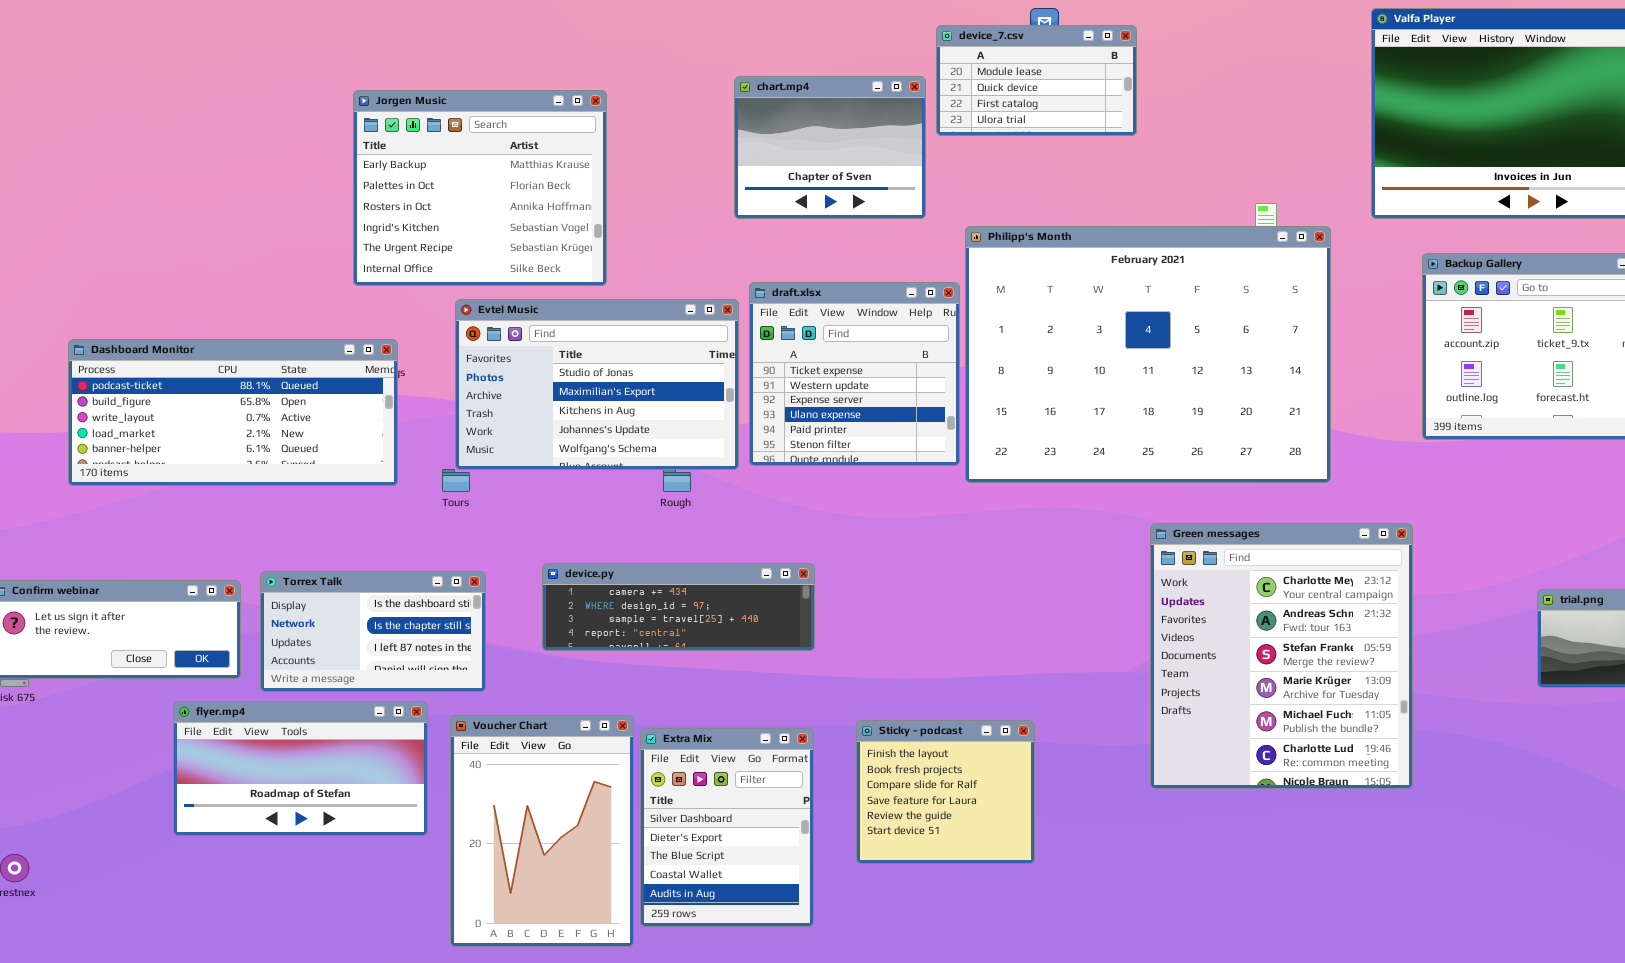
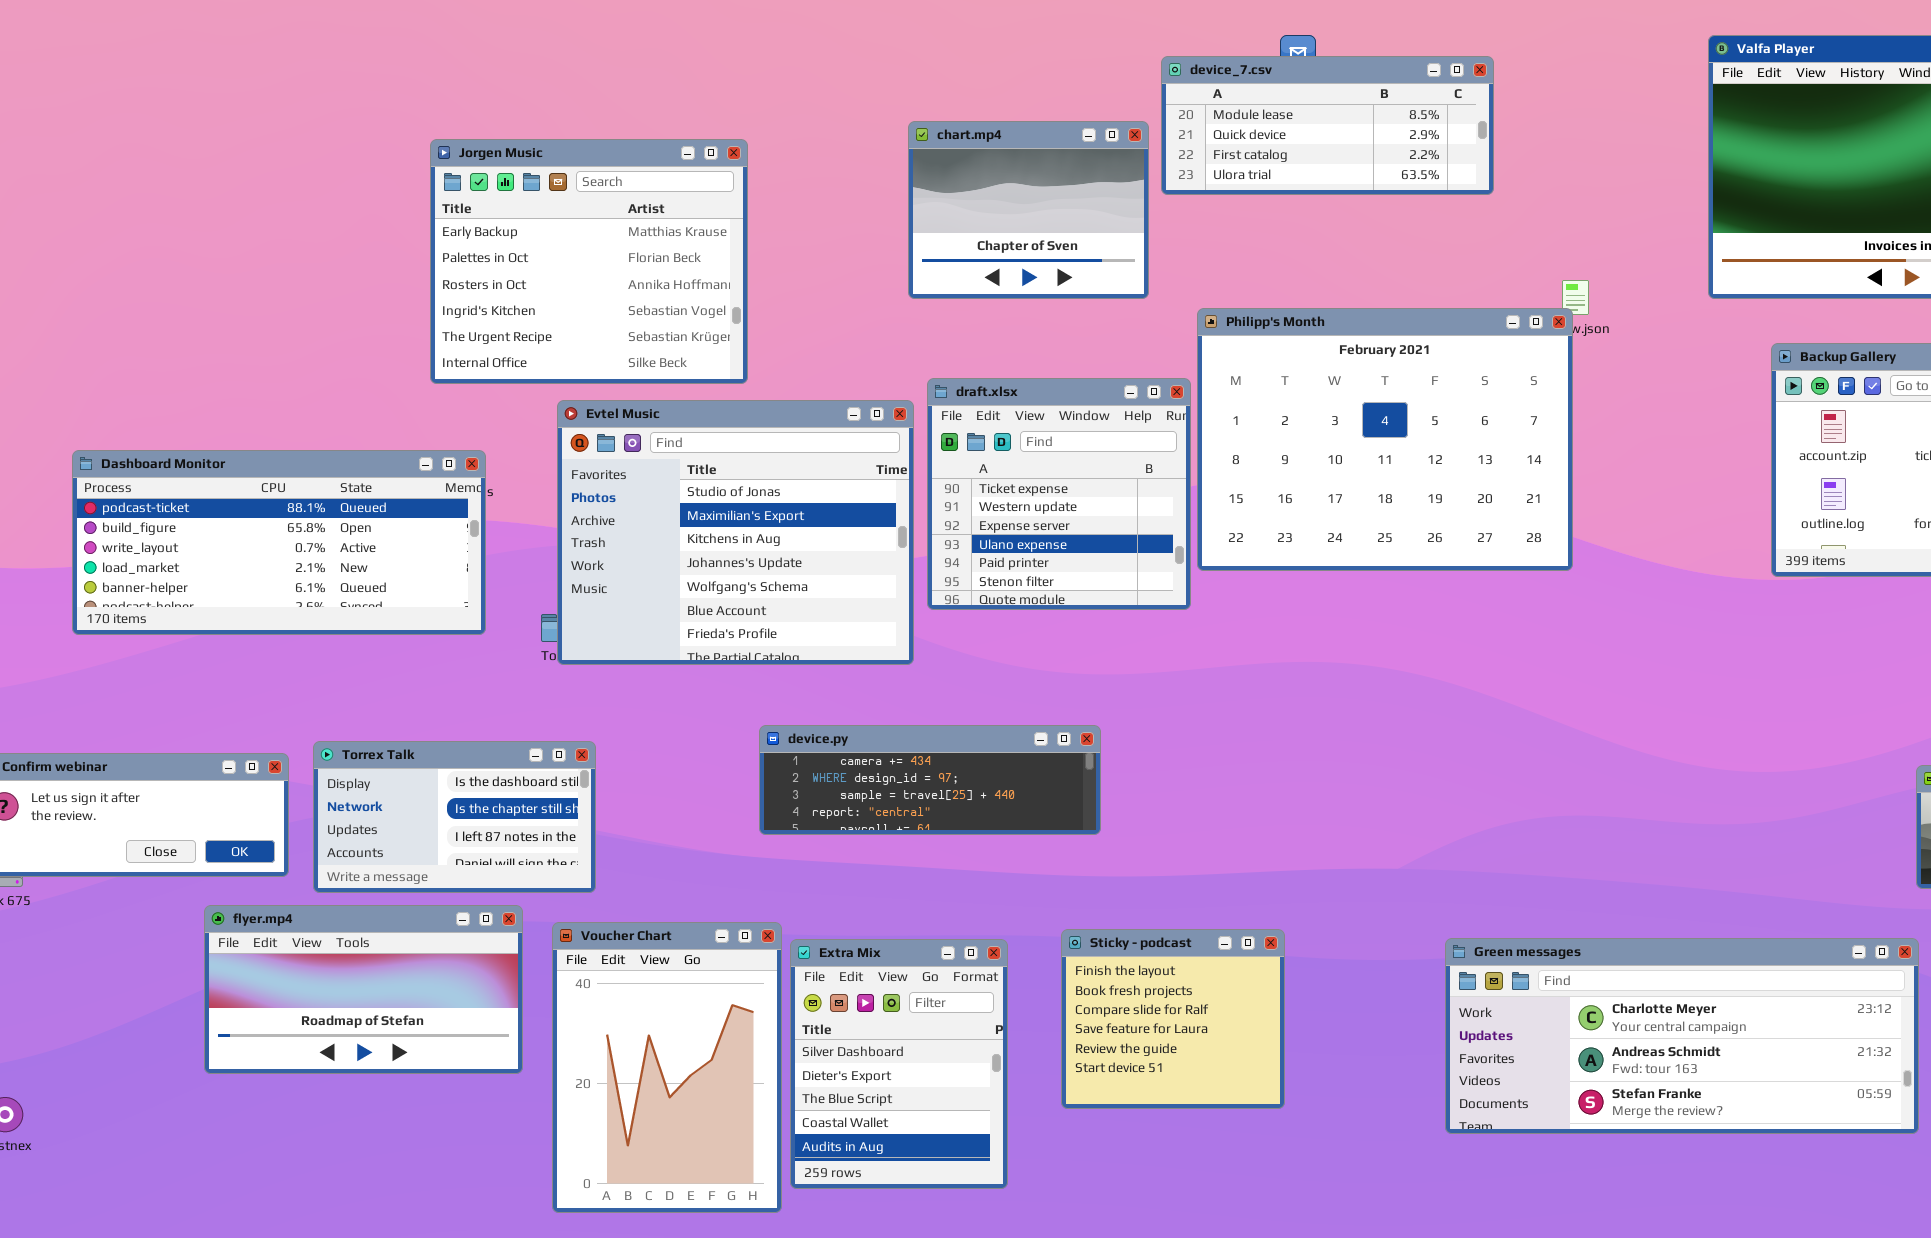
device_7.csv: [936,25,1137,136] -> [1161,56,1494,195], resized
Philipp's Month: [965,226,1331,483] -> [1197,308,1573,571], resized
Evtel Music: [455,299,739,470] -> [557,400,914,665], resized
Green messages: [1150,523,1413,789] -> [1445,938,1919,1134], moved, resized
device.py: [542,563,815,651] -> [759,725,1101,835], moved

